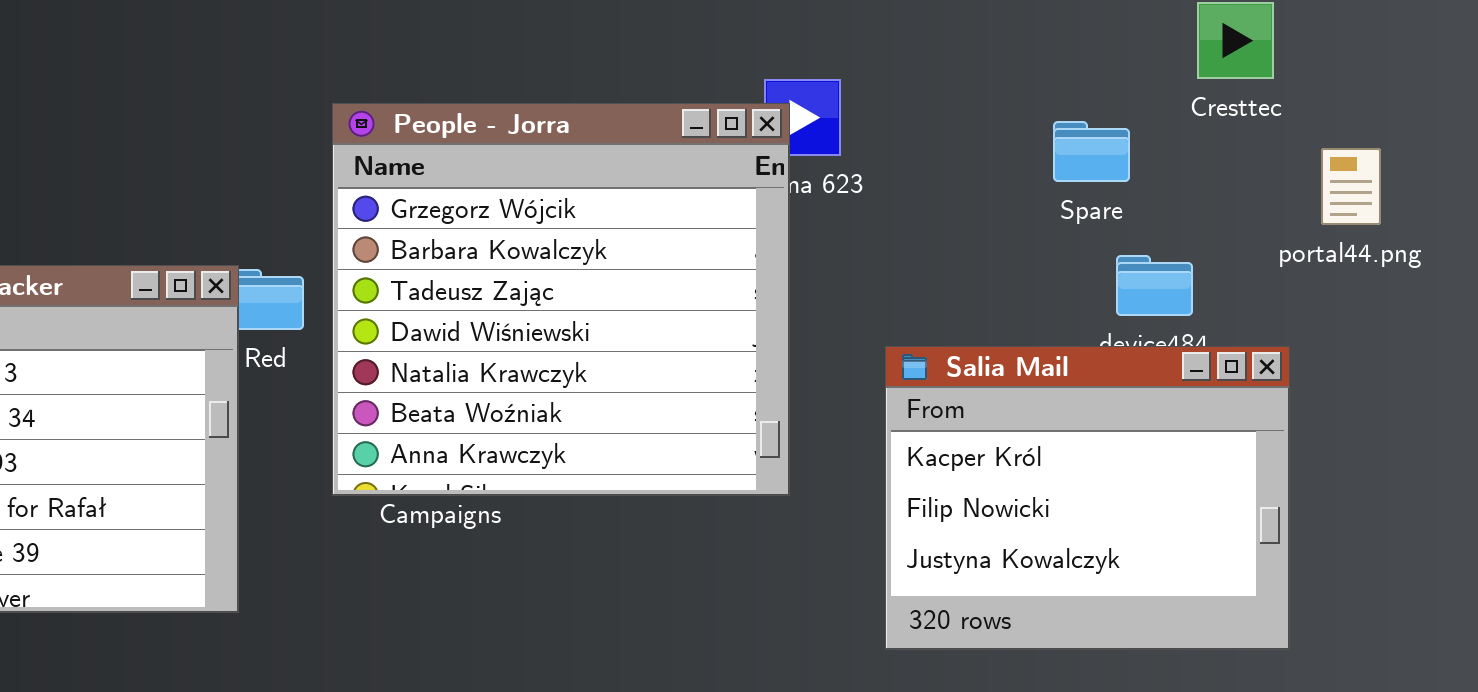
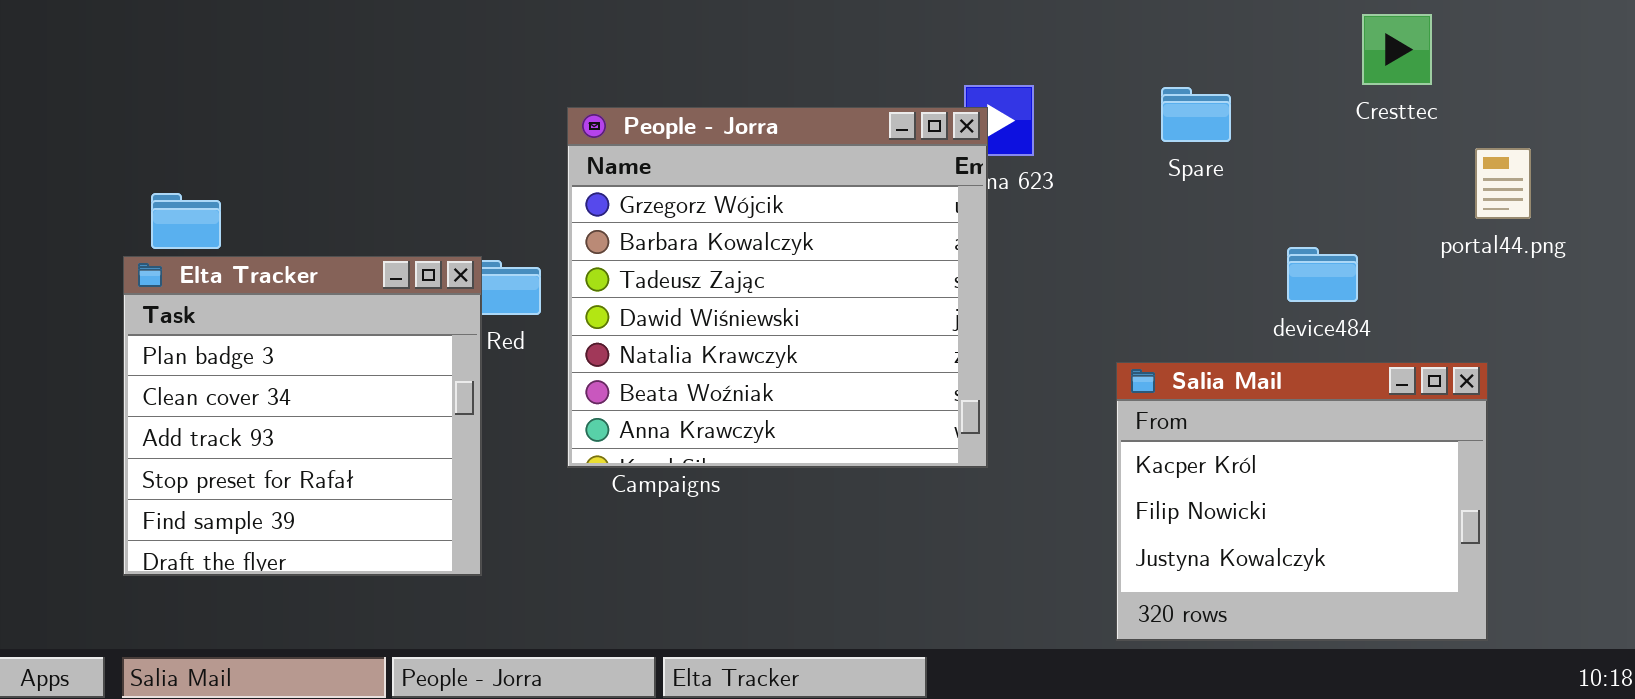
Spare: [1053,121,1130,182] -> [1161,87,1231,142], moved
Salia Mail: [885,346,1290,650] -> [1116,362,1488,641], moved

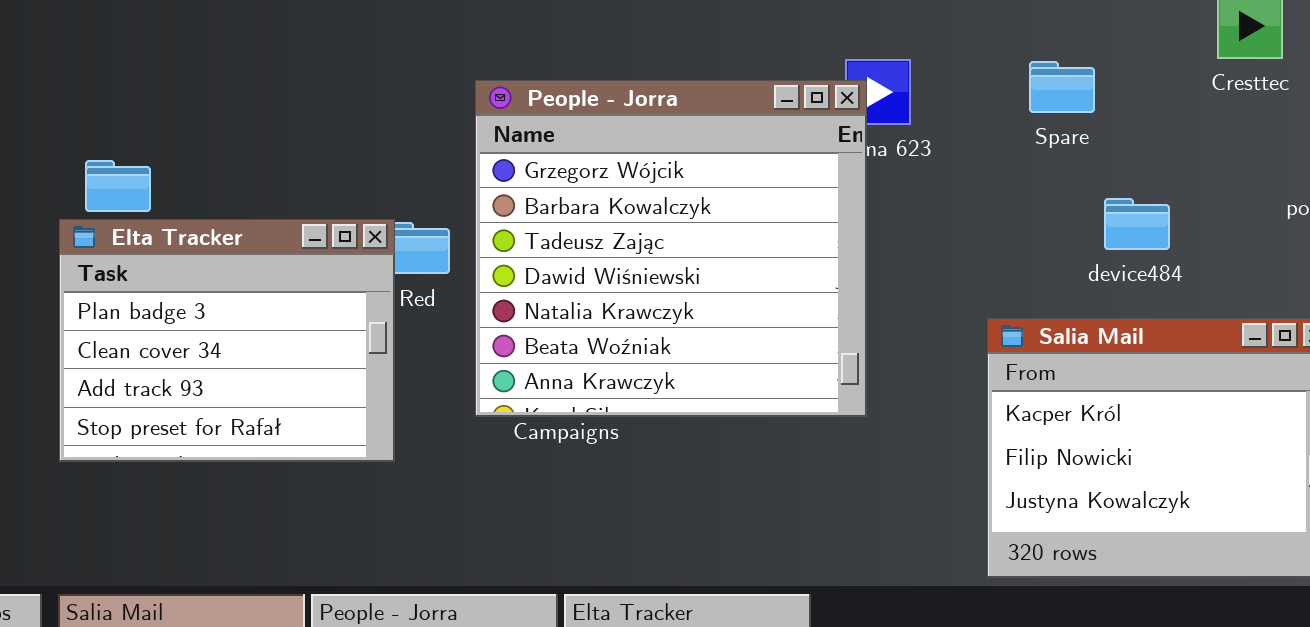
device484: [1287,247,1358,302] -> [1104,198,1170,250], moved
Elta Tracker: [123,256,482,576] -> [59,219,395,462], resized

